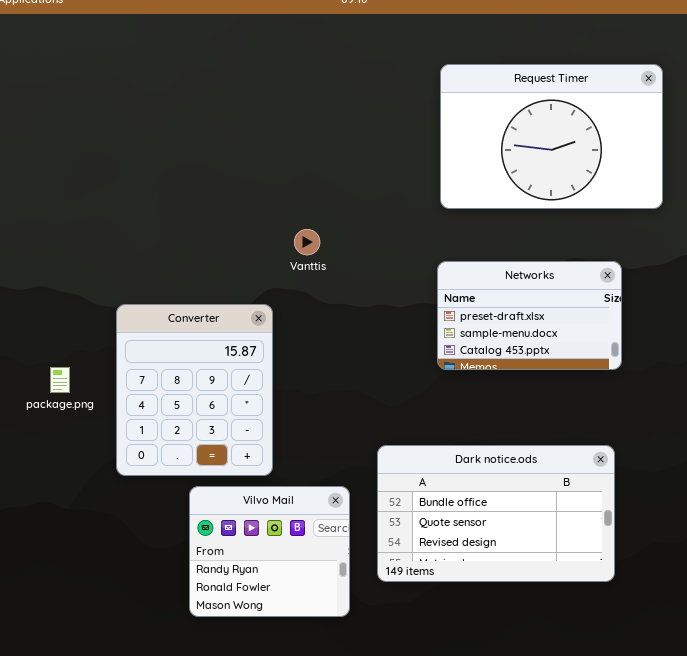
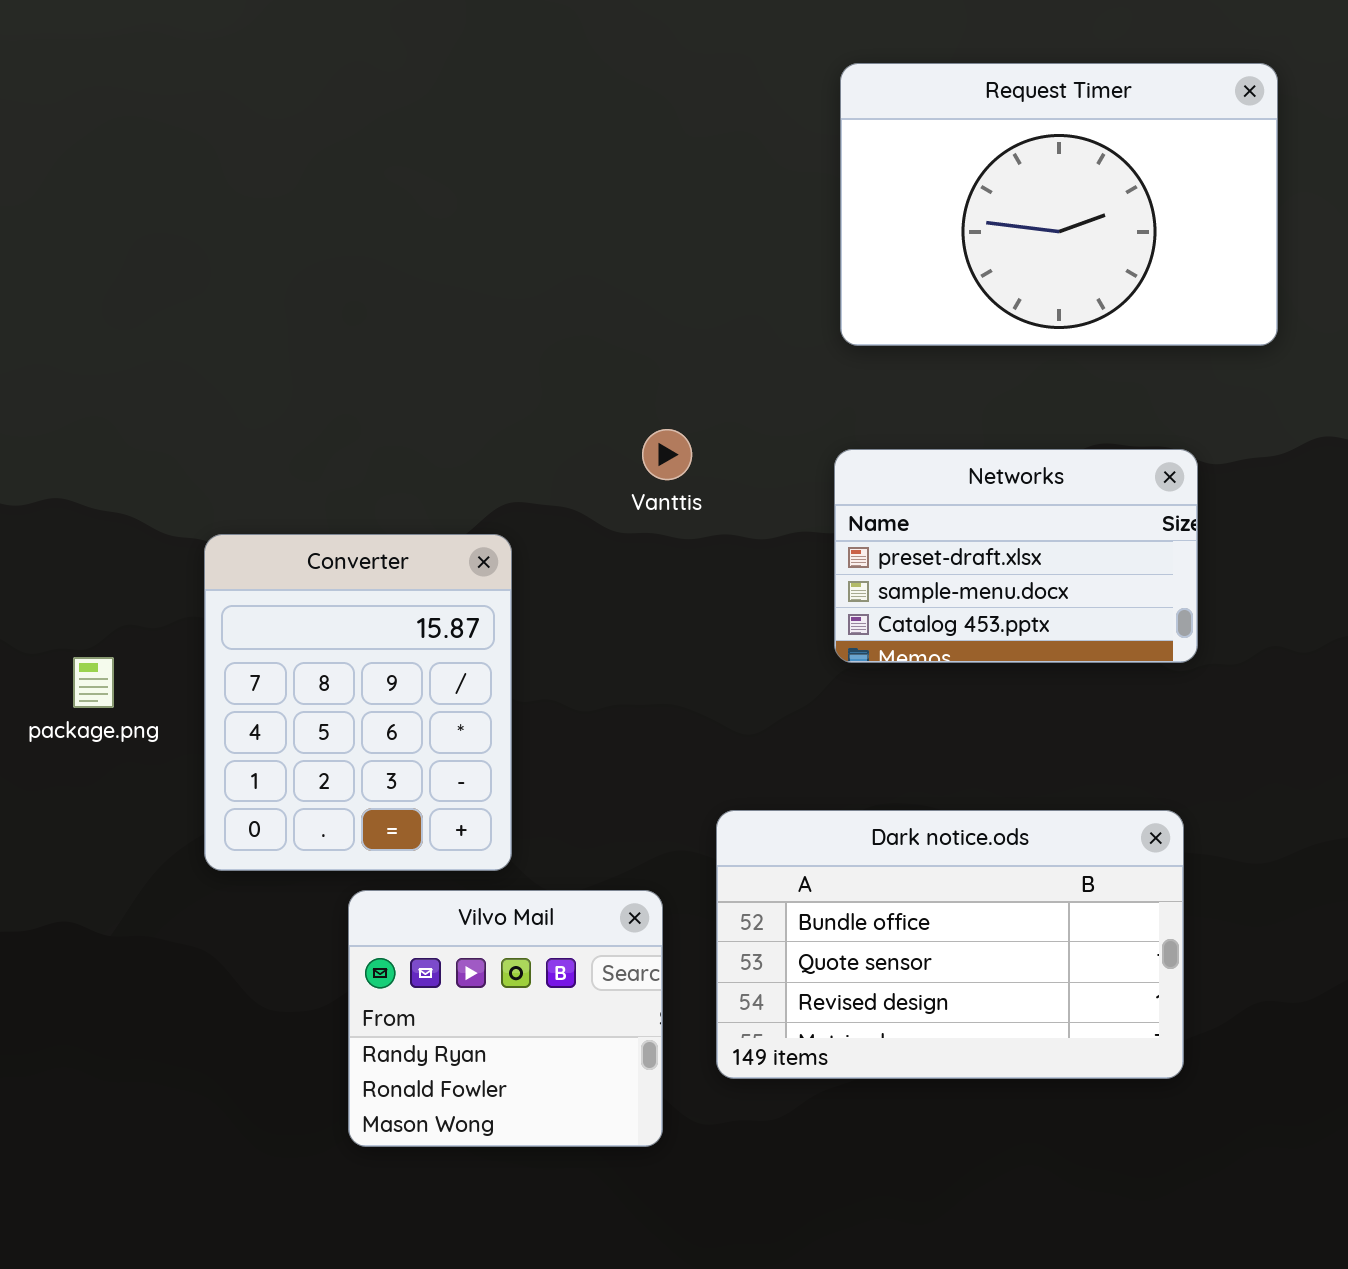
Vanttis: [294,229,320,255] -> [642,429,692,480], moved

